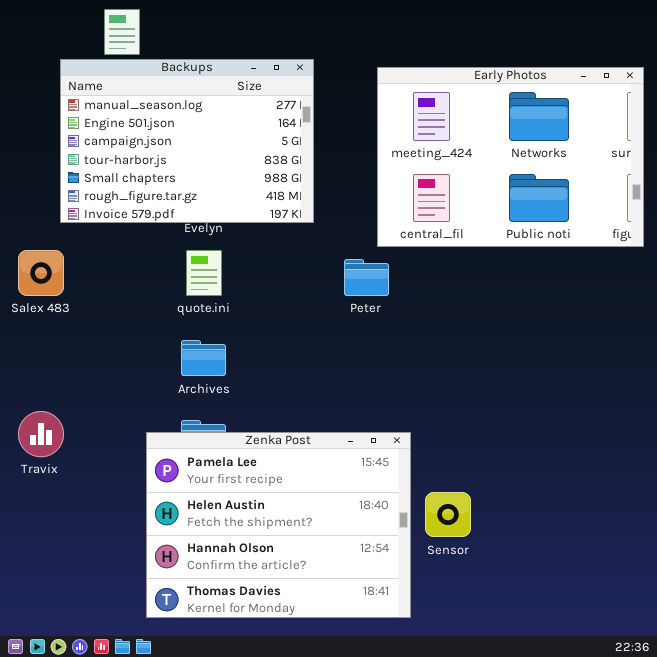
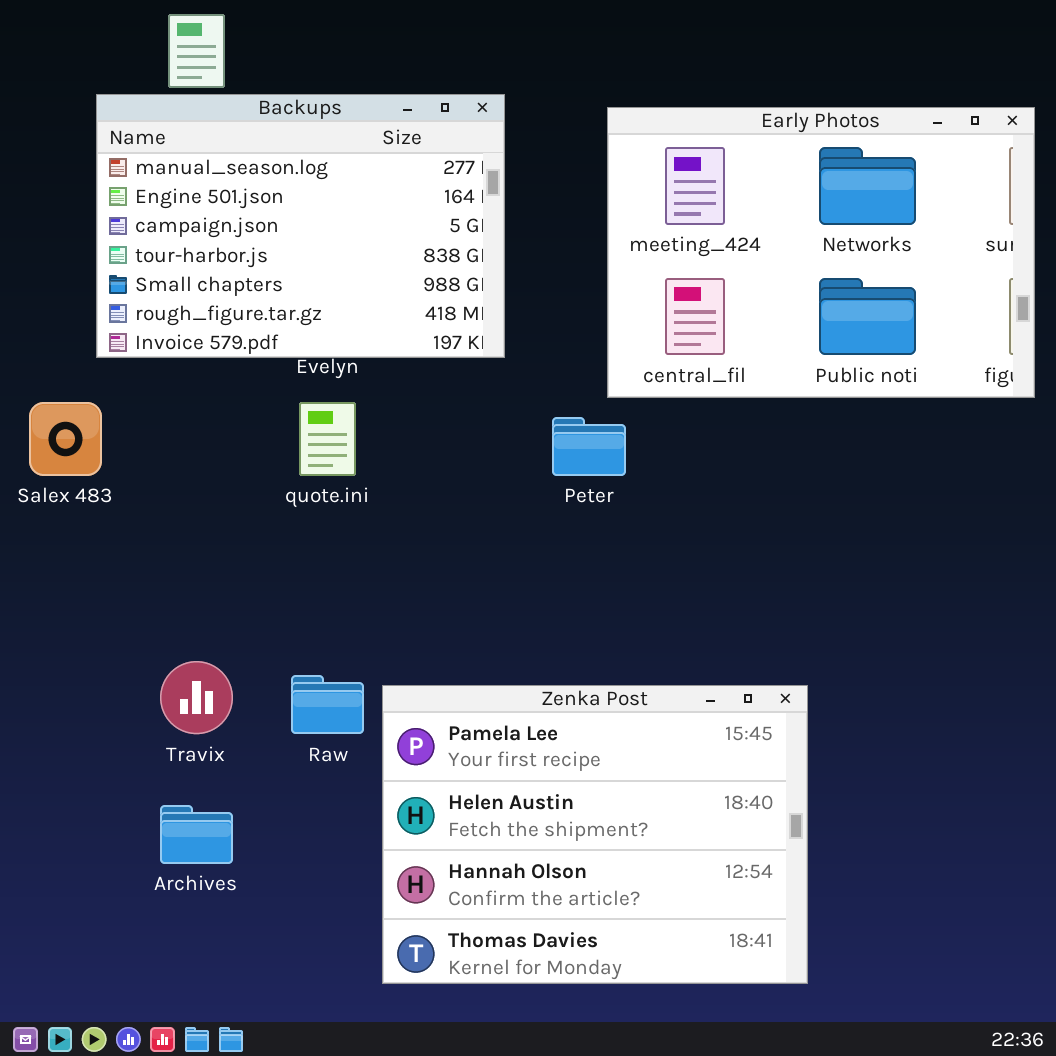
Archives: [181,340,226,376] -> [160,805,233,864], moved
Travix: [18,411,64,457] -> [160,661,233,734], moved
Zenka Post: [146,432,411,618] -> [382,685,808,984], moved

